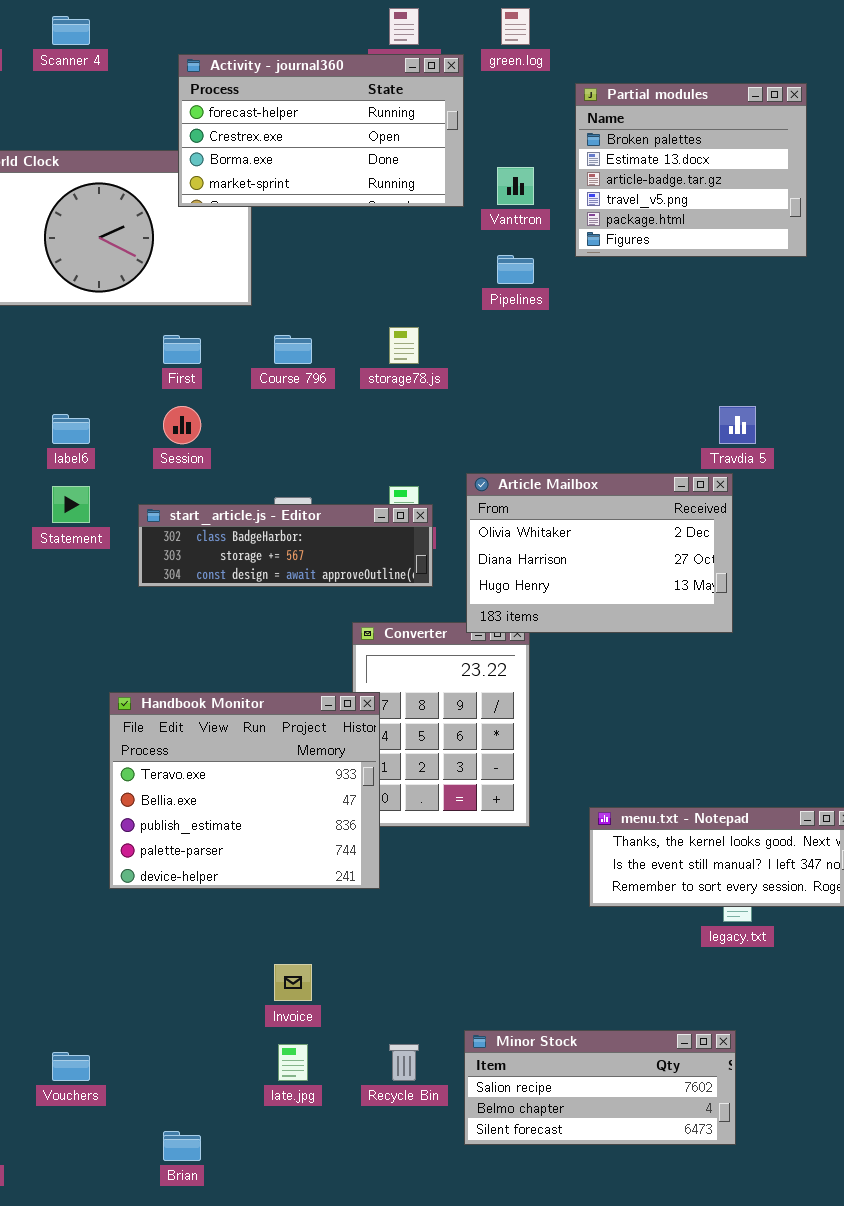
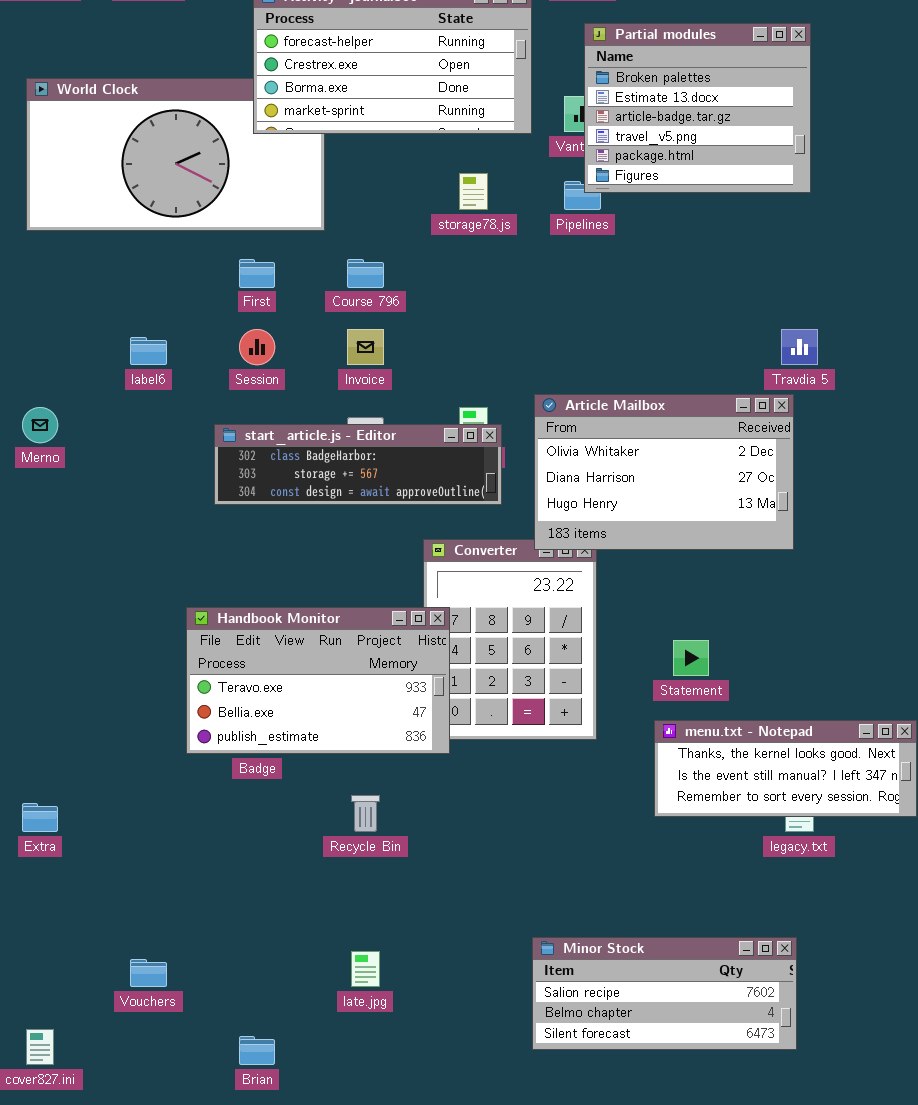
Partial modules: [575,83,807,257] -> [584,23,811,193], moved
storage78.js: [389,327,419,364] -> [459,173,488,210], moved
Statement: [52,486,90,523] -> [673,640,709,676], moved
Handbook Monitor: [109,692,380,889] -> [186,607,450,754], resized
Invoice: [274,964,312,1001] -> [347,329,384,365], moved
Recycle Bin: [389,1044,419,1081] -> [351,795,380,832], moved

